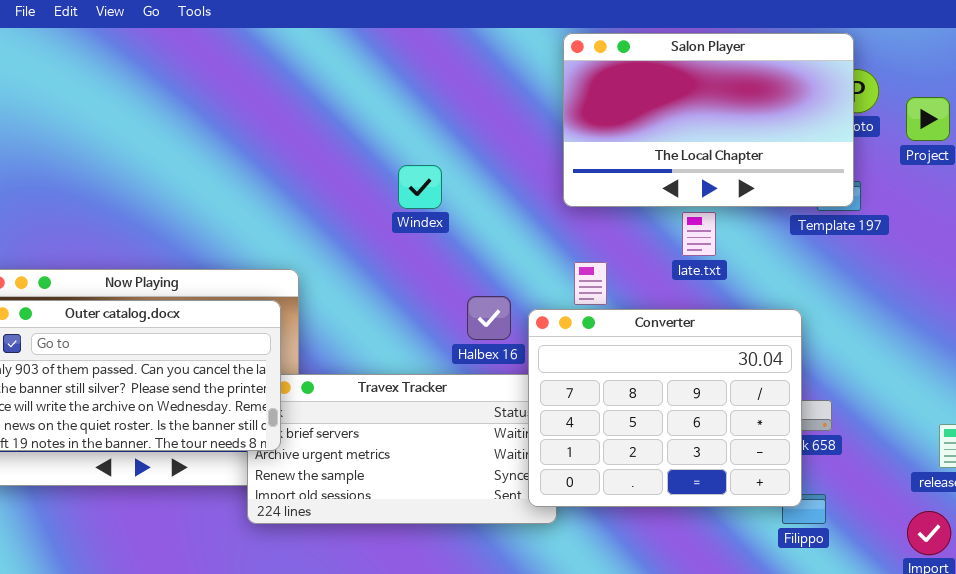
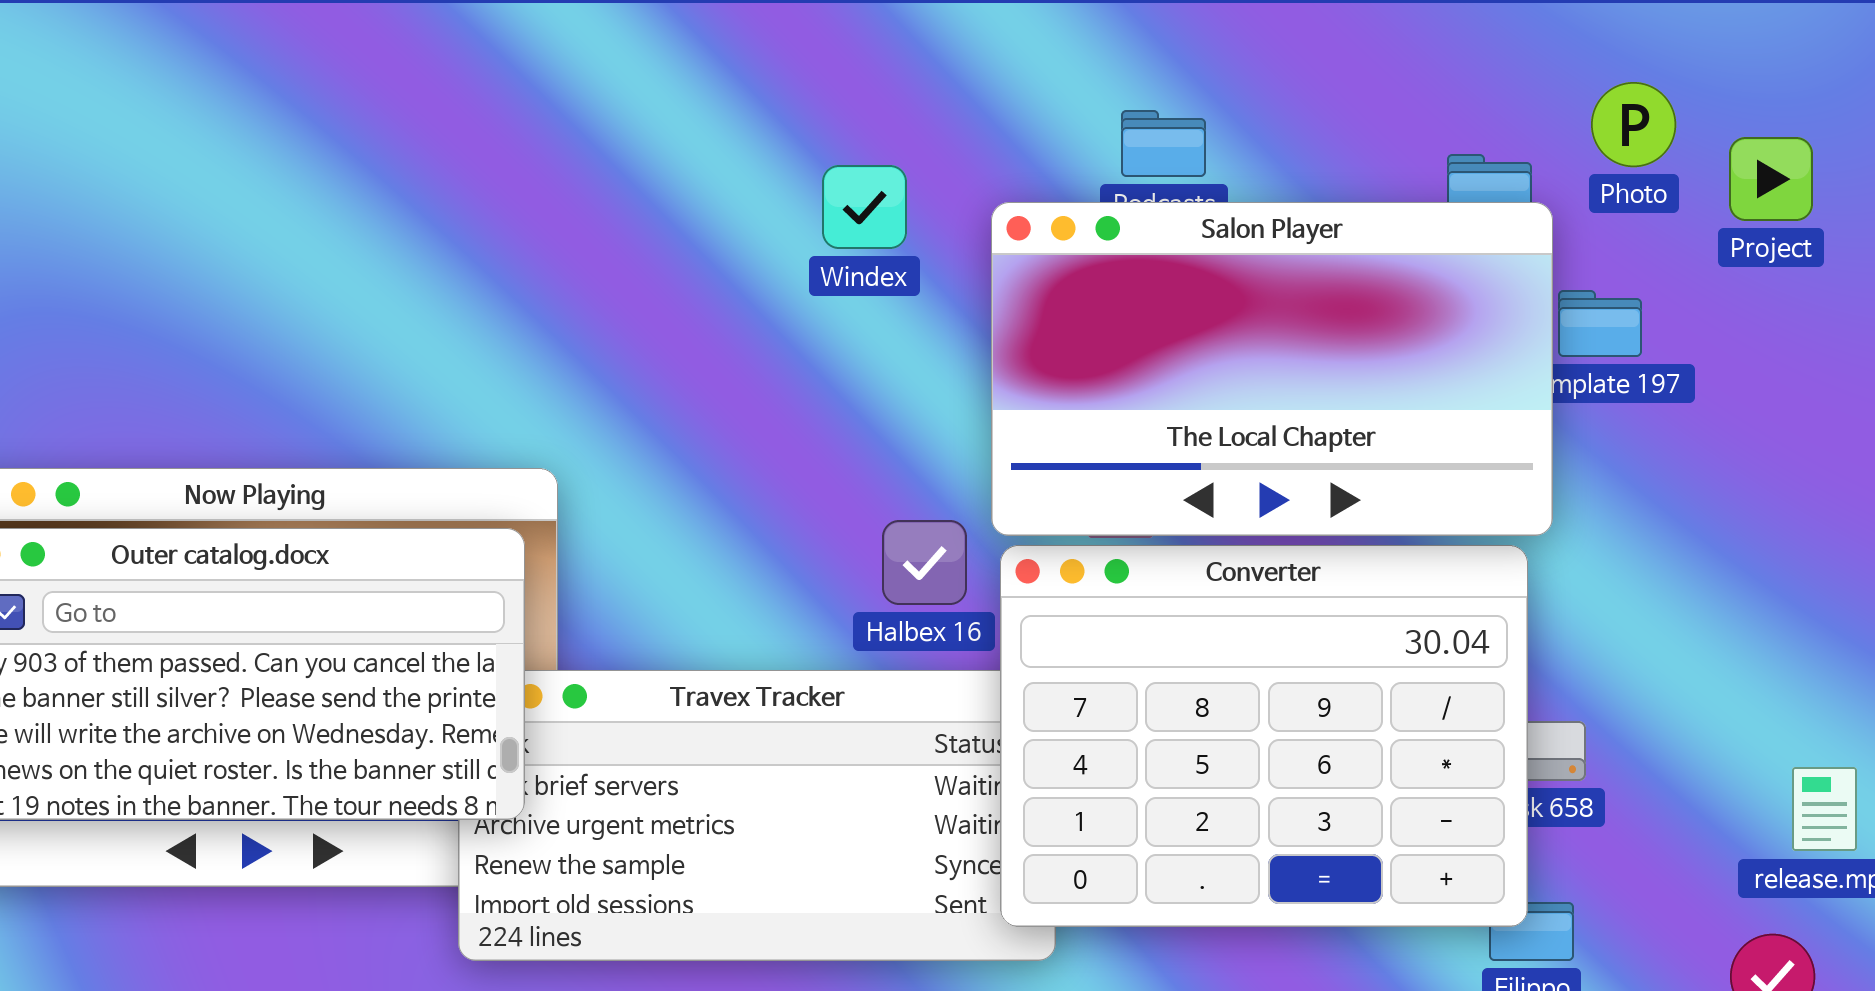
Salon Player: [563,33,854,207] -> [991,202,1553,536], moved
Windex: [398,165,442,209] -> [822,165,907,249], moved

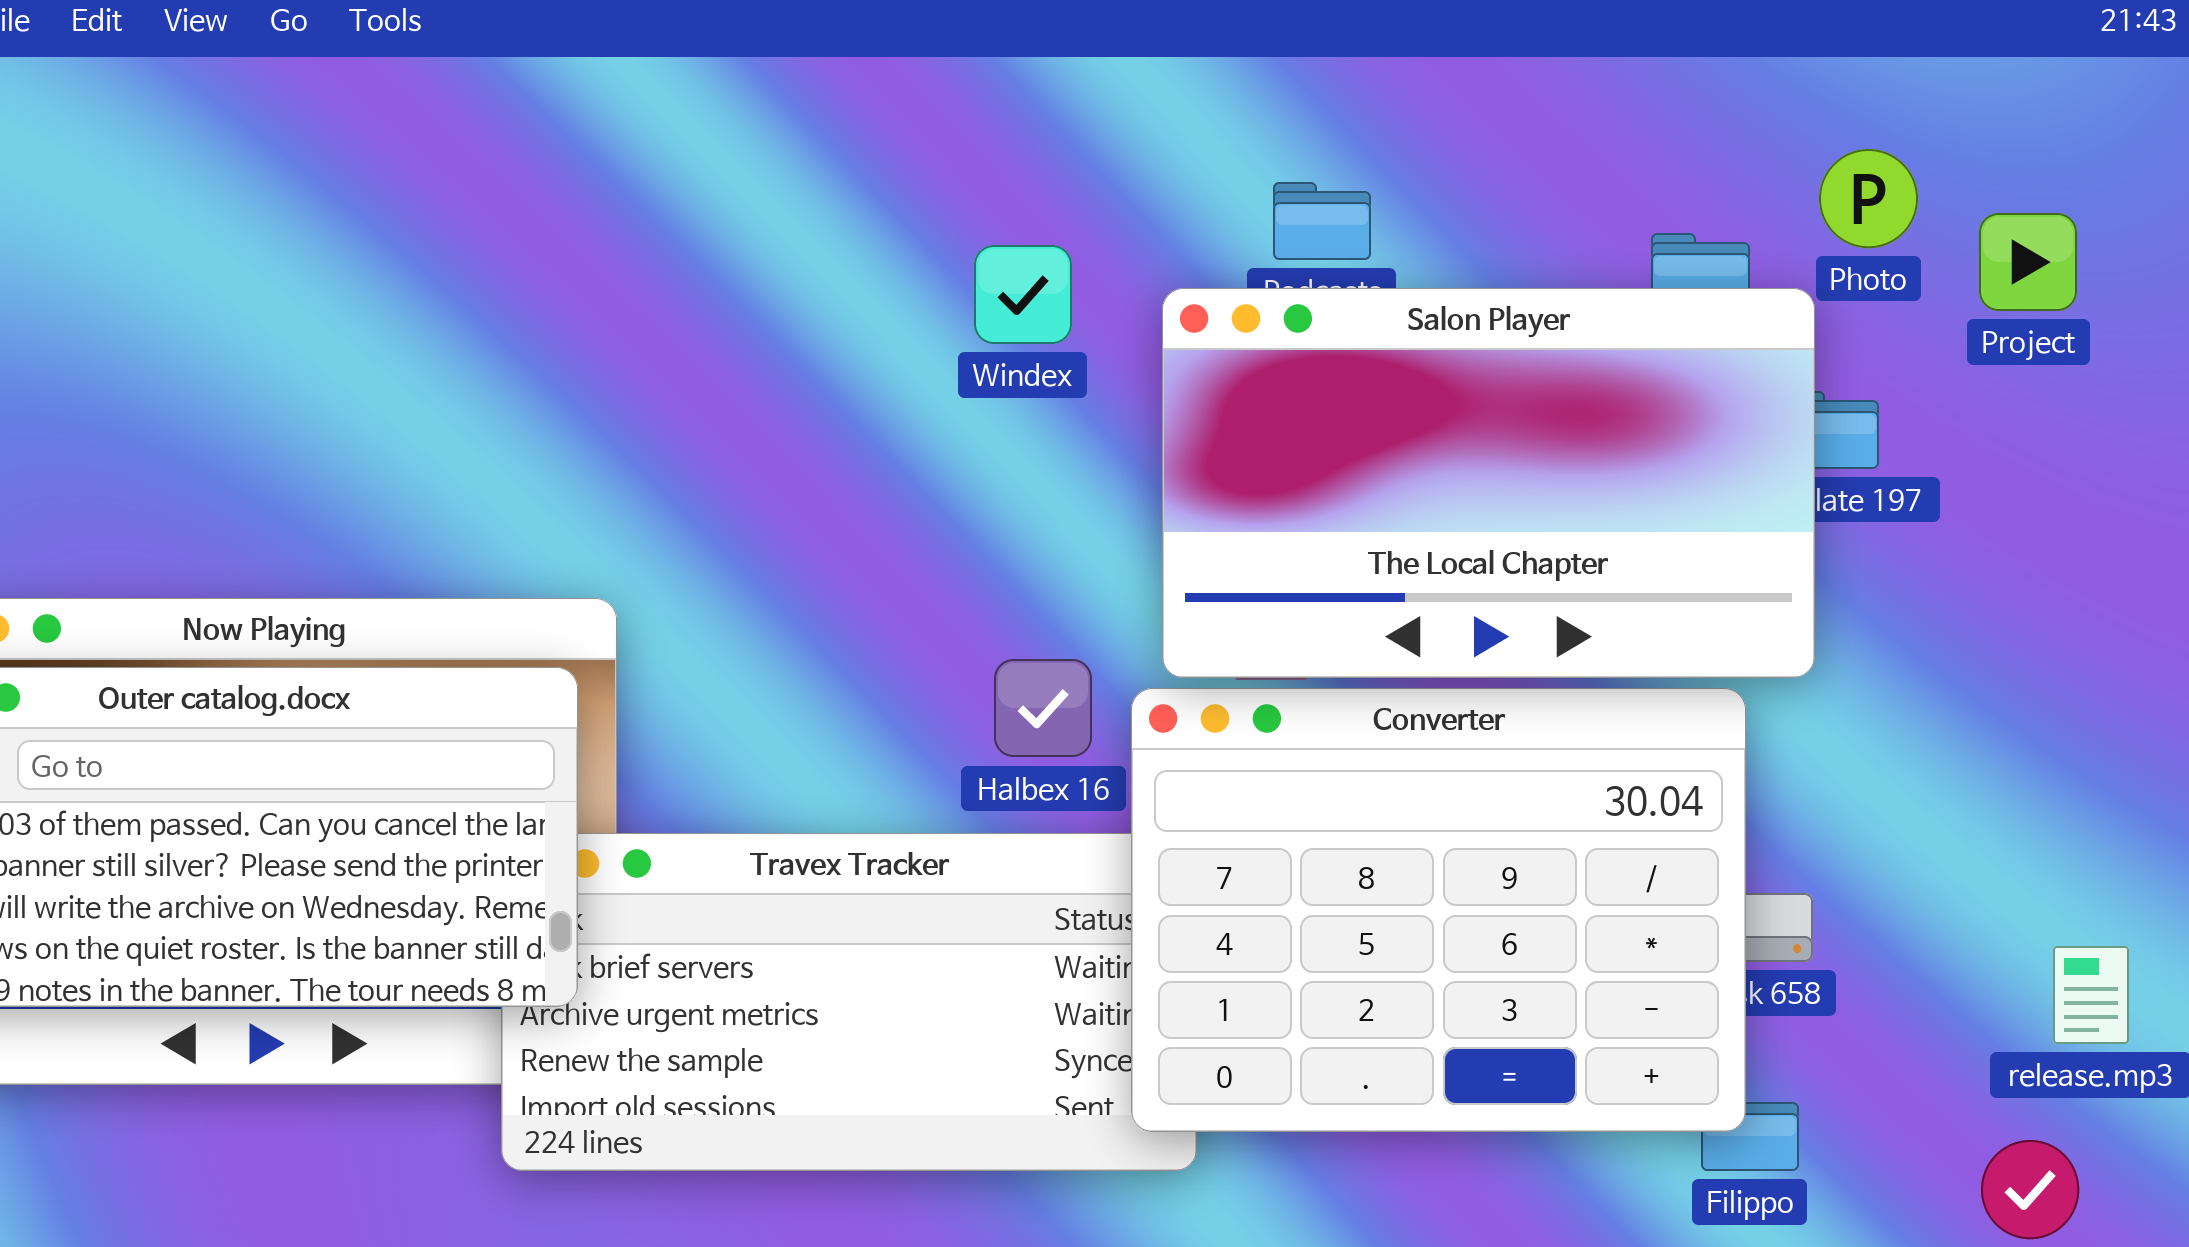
Windex: [822,165,907,249] -> [974,245,1072,344], moved
Salon Player: [991,202,1553,536] -> [1162,288,1815,678], moved

